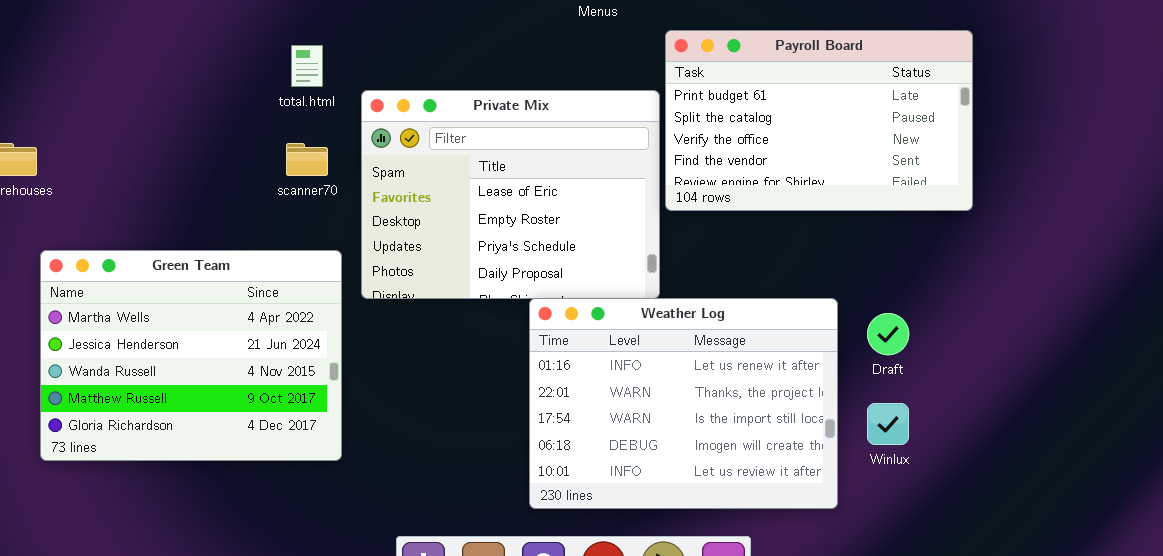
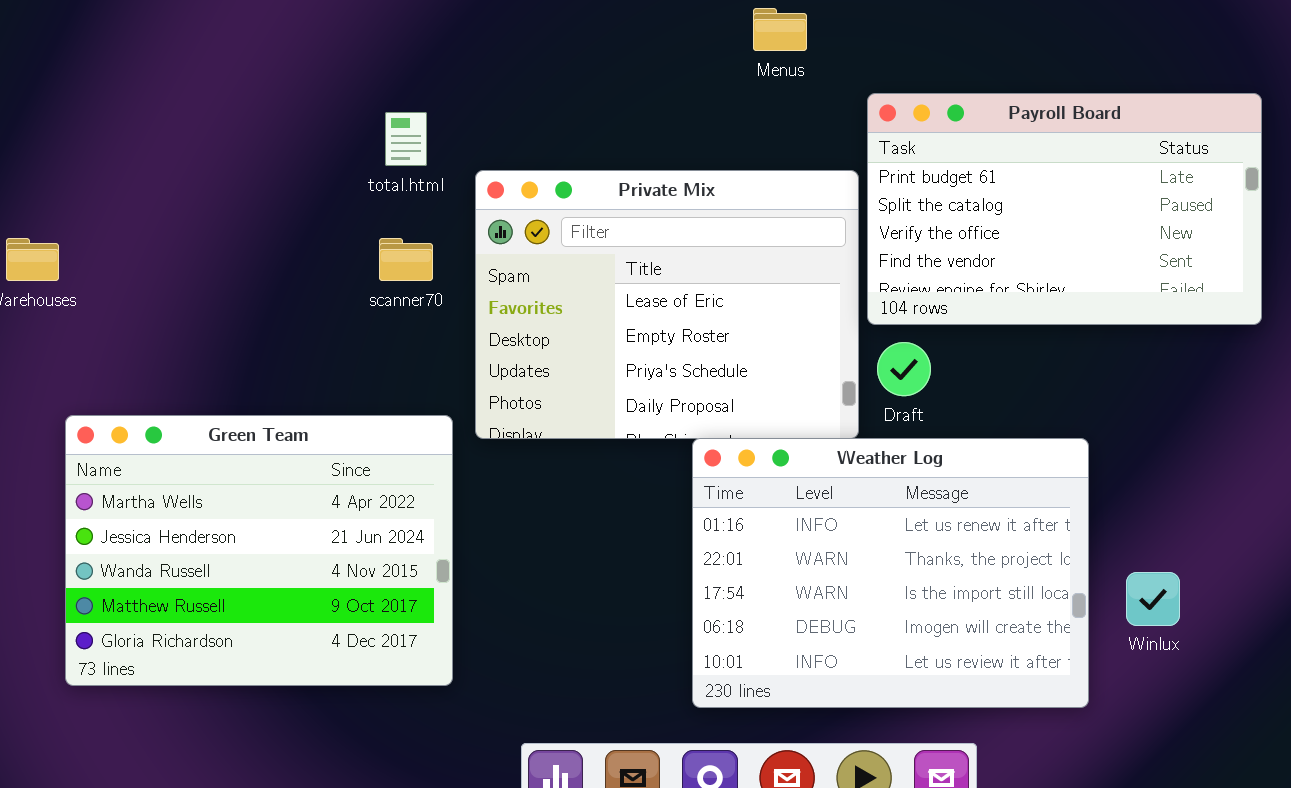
Green Team: [40,250,342,461] -> [65,415,453,686], moved
Draft: [867,313,909,355] -> [877,342,931,396], moved

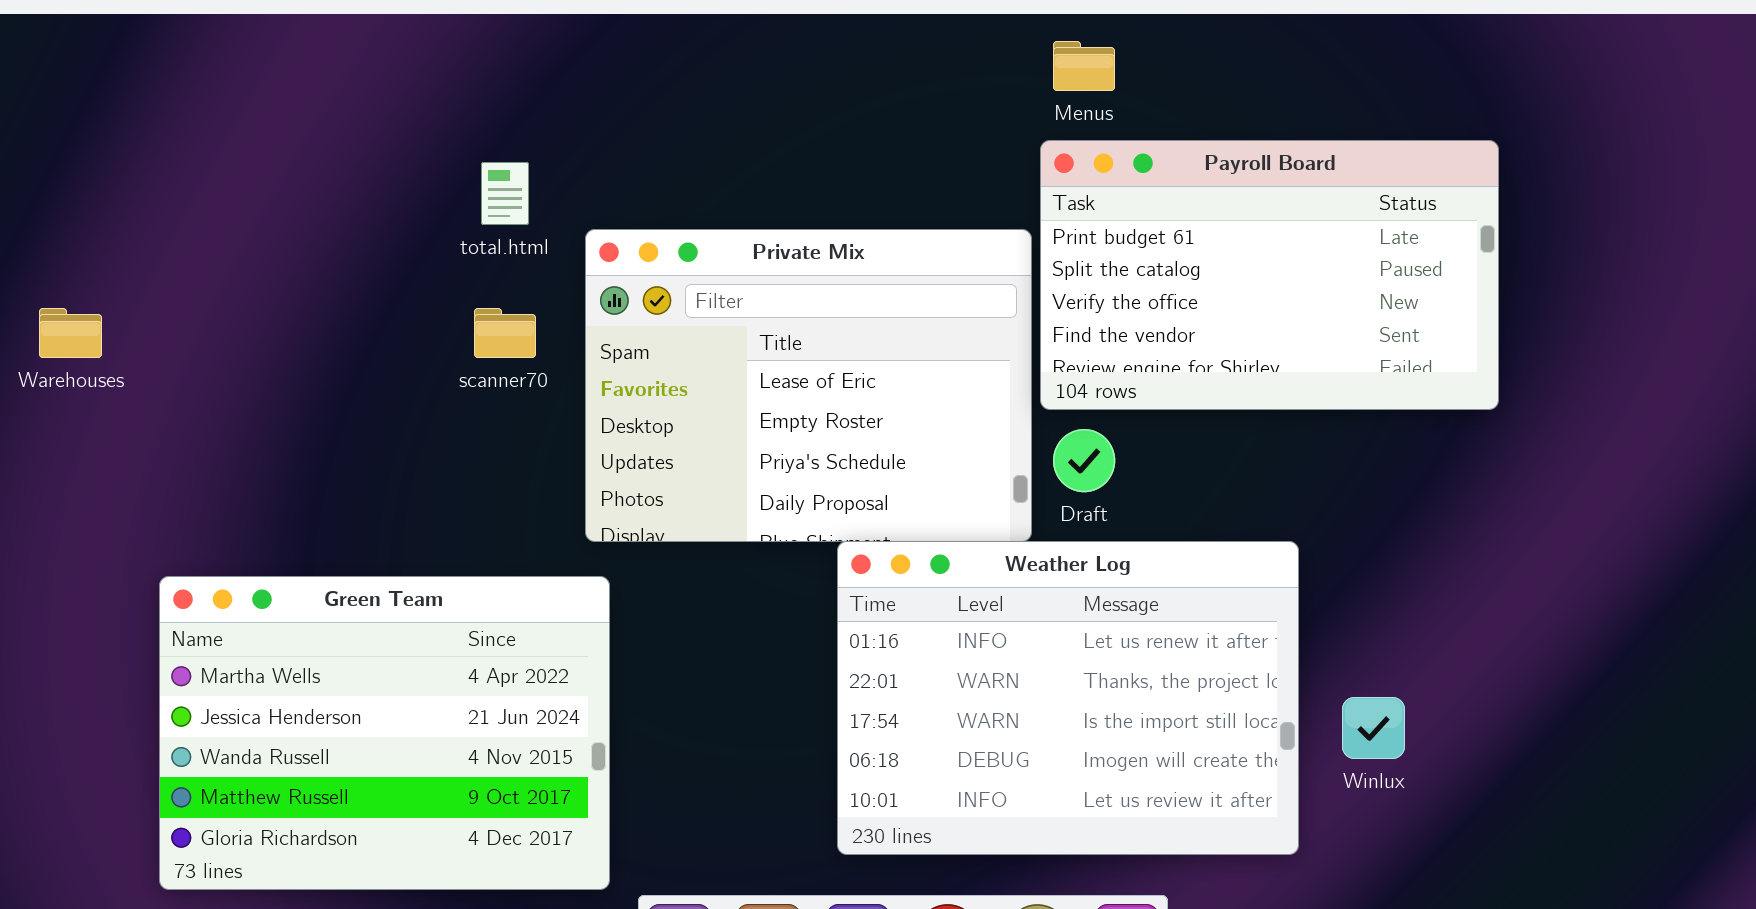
Menus: [753,8,807,51] -> [1053,41,1115,91], moved
Green Team: [65,415,453,686] -> [159,576,610,890], moved

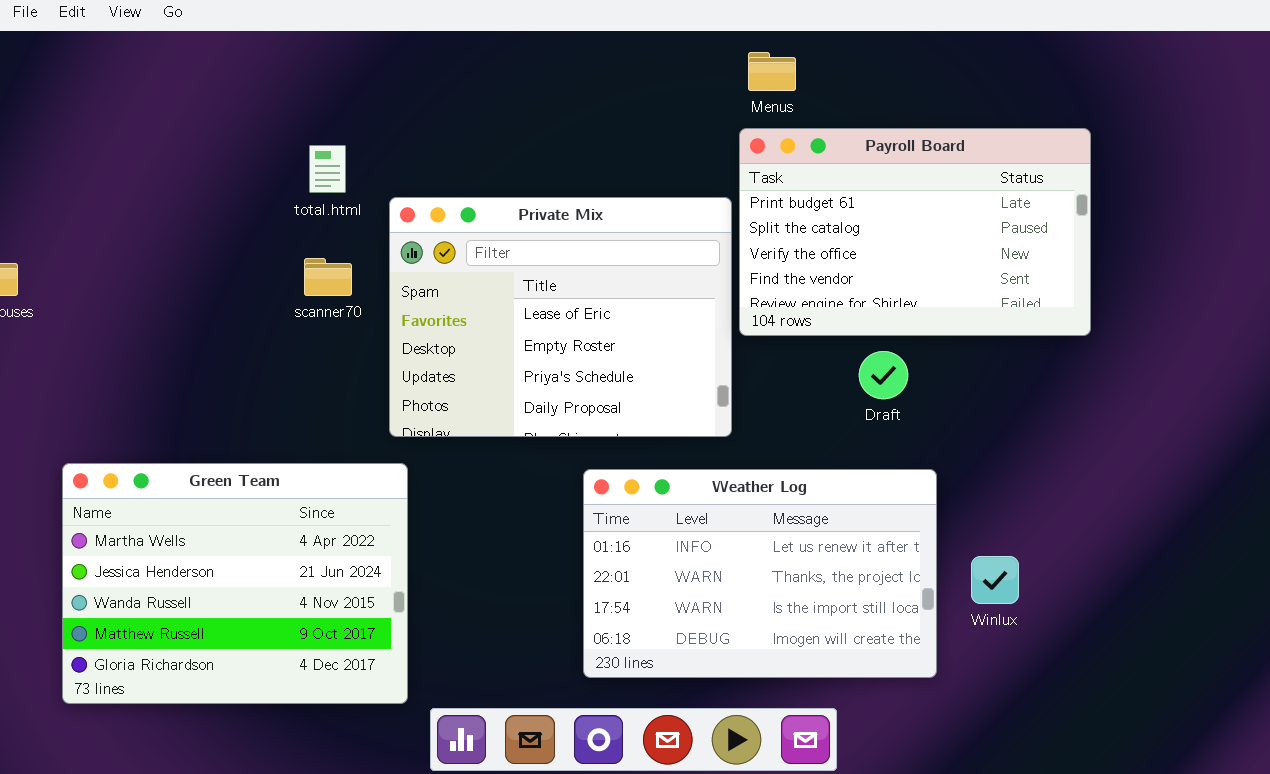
Draft: [1053,429,1115,492] -> [859,351,908,399], moved
Weather Log: [837,541,1299,855] -> [583,469,937,678], resized

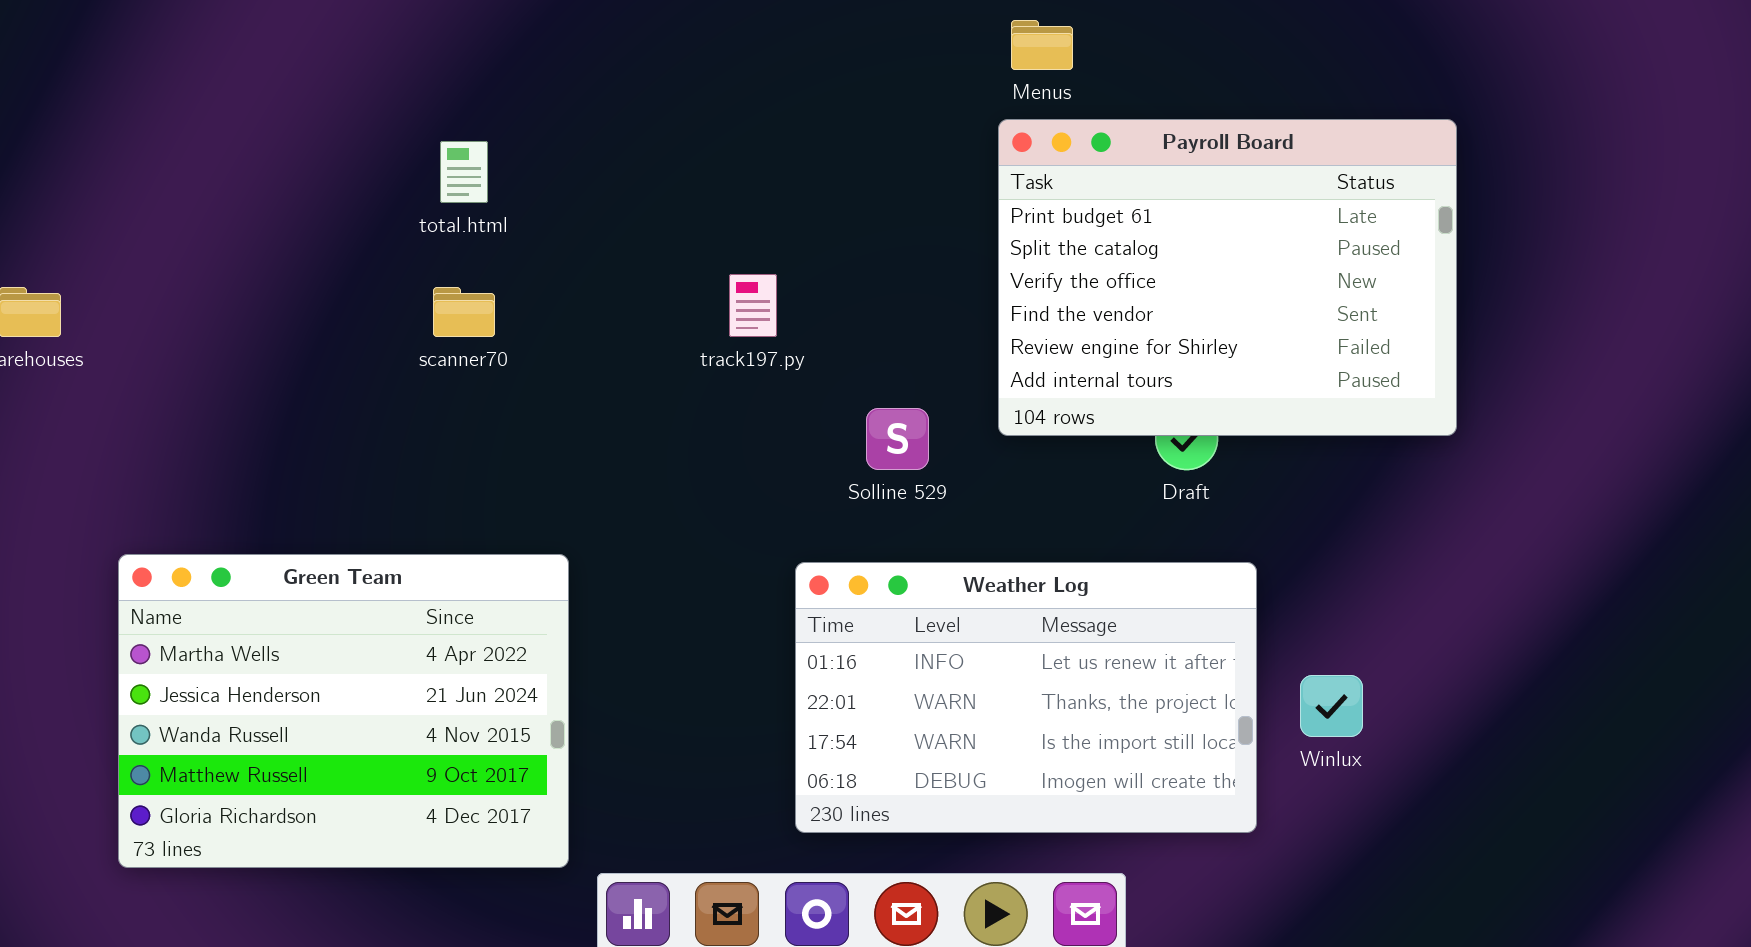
Payroll Board: [739,128,1091,336] -> [998,119,1457,436], resized
Private Mix: [389,197,732,437] -> none, closed

